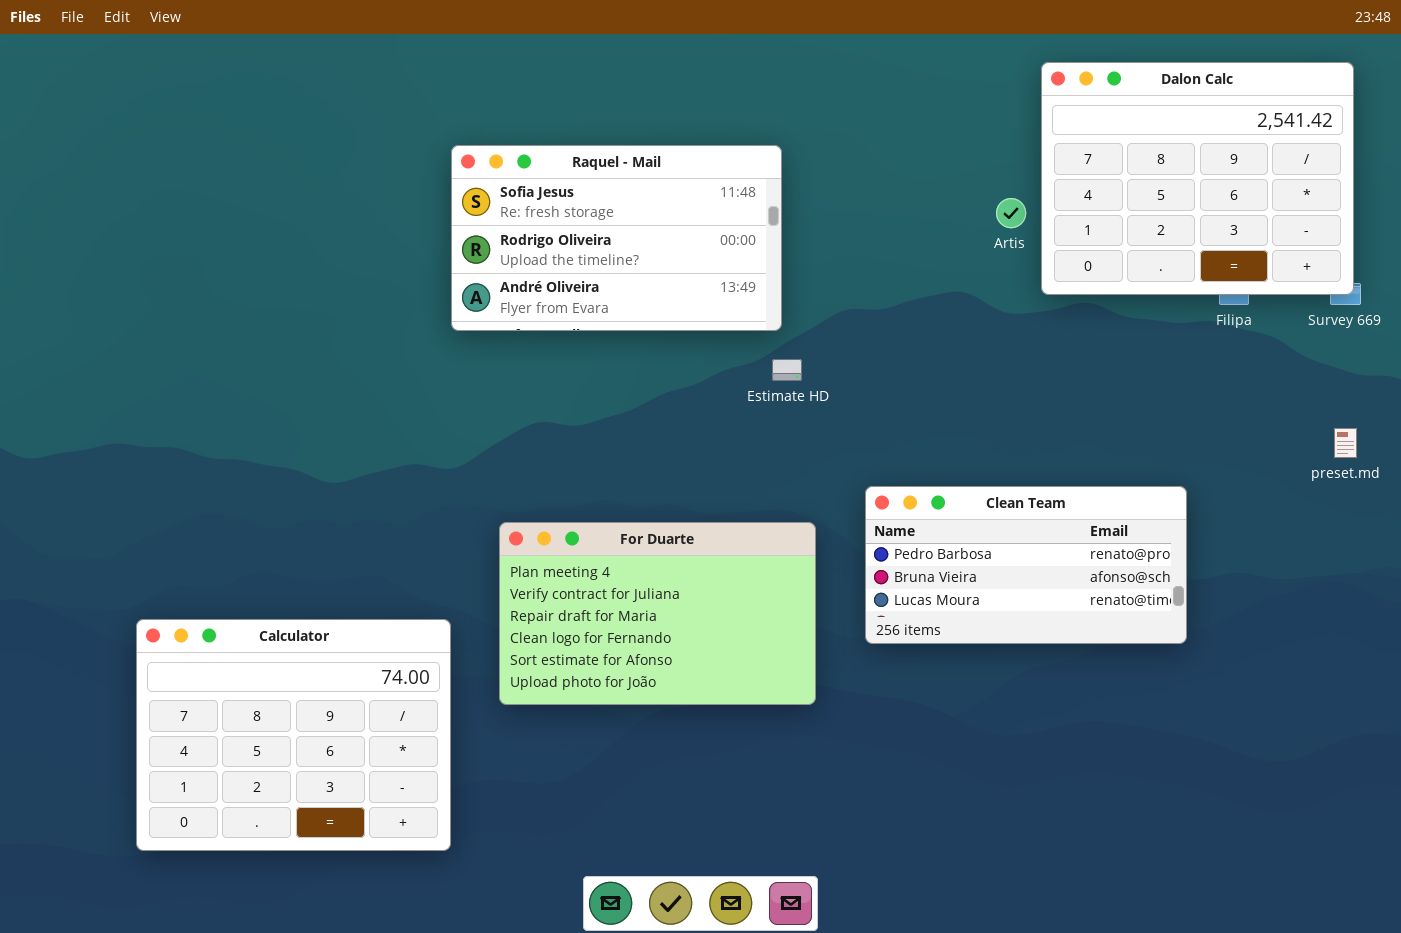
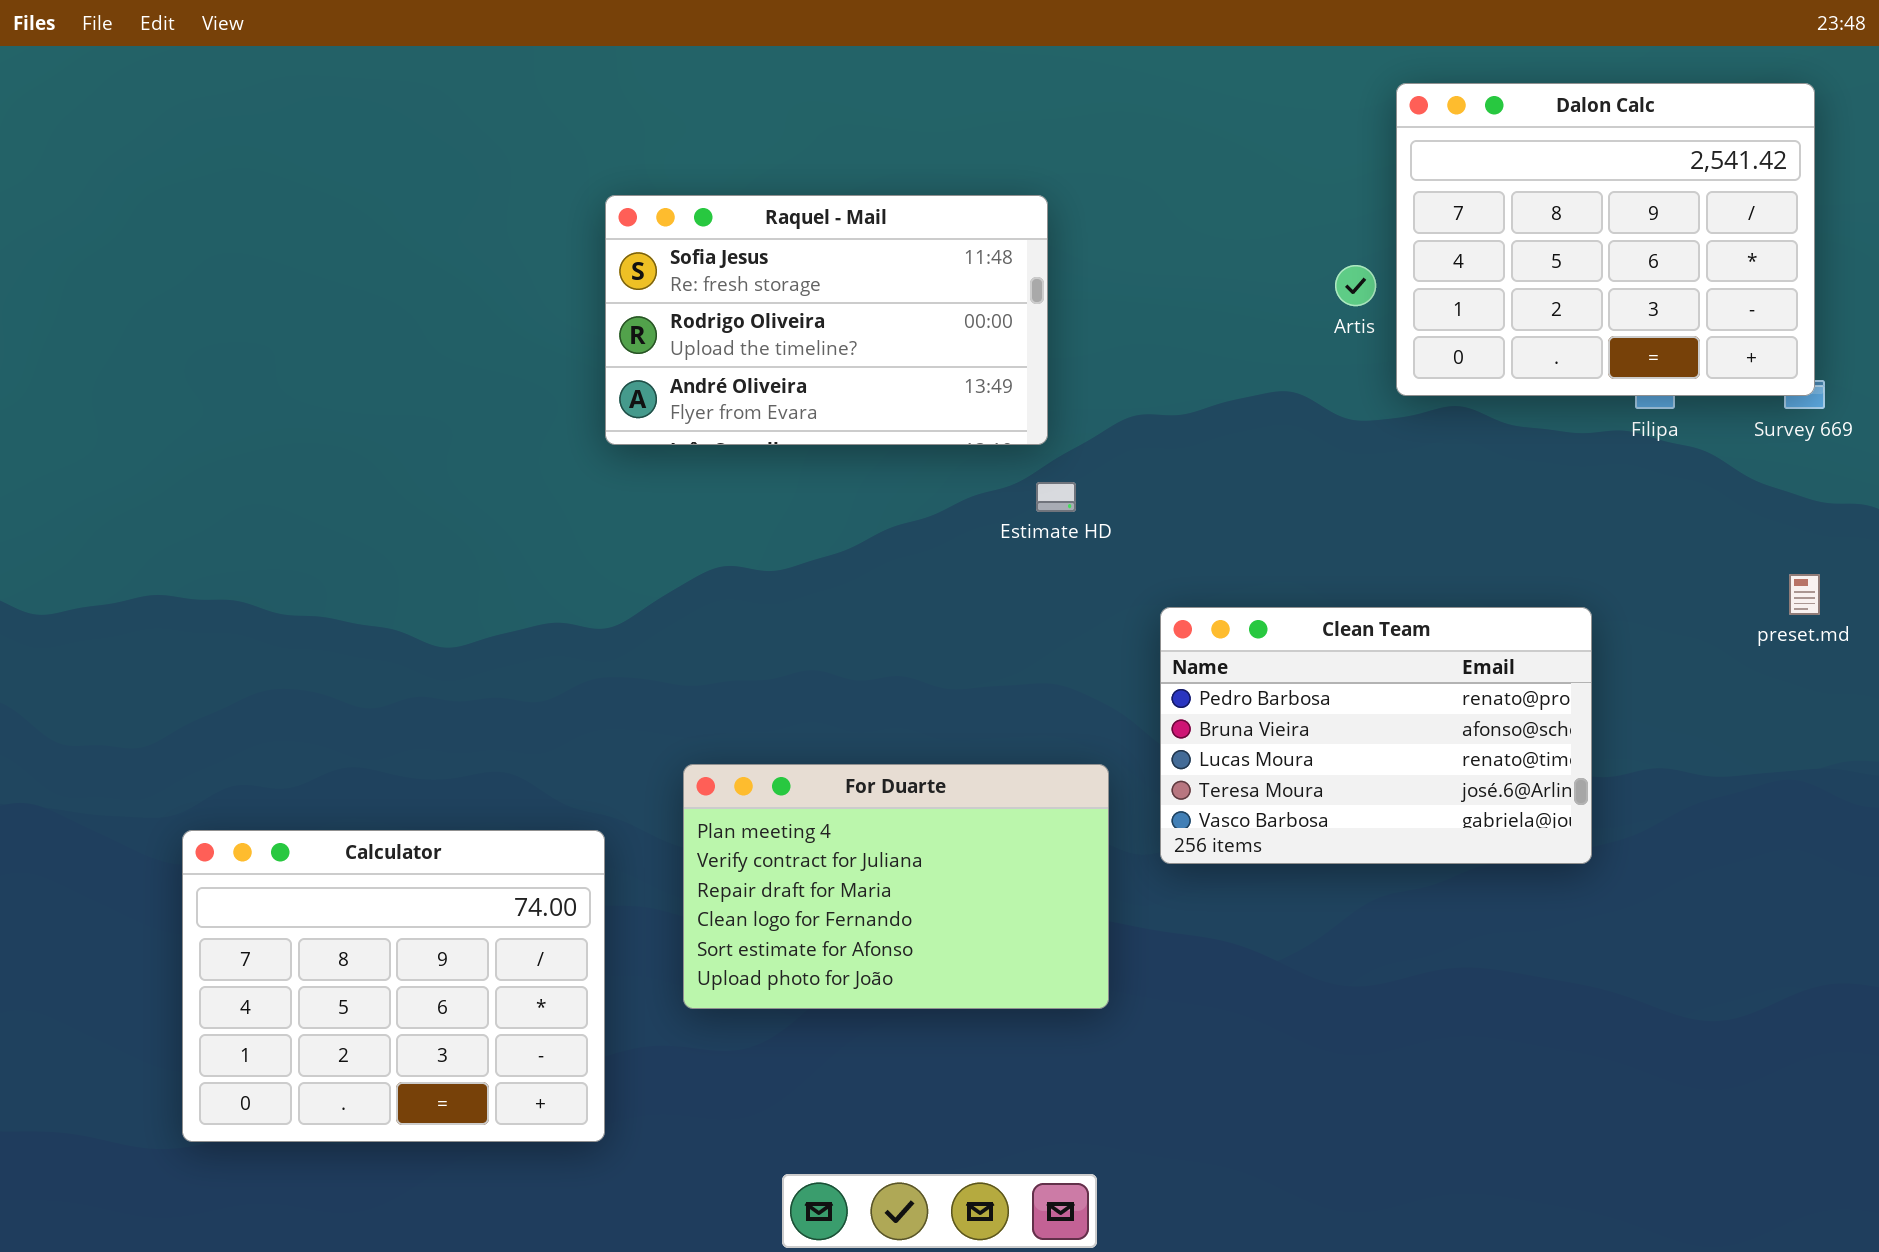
Clean Team: [865,486,1187,644] -> [1160,607,1592,864], resized
For Duarte: [499,522,816,705] -> [683,764,1109,1009], moved

